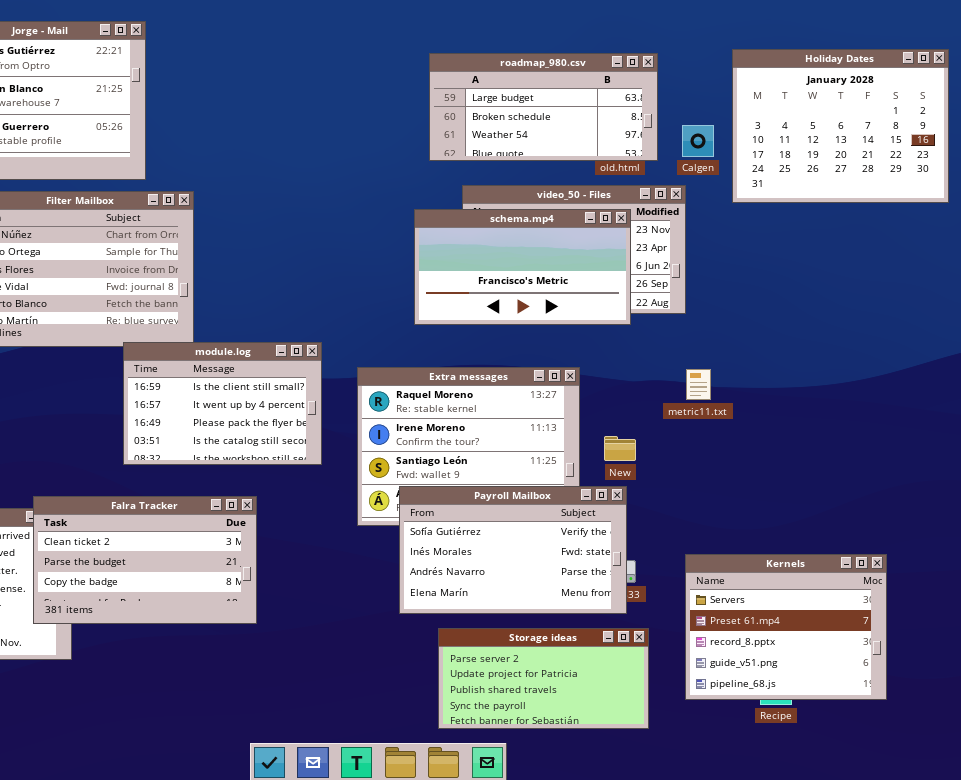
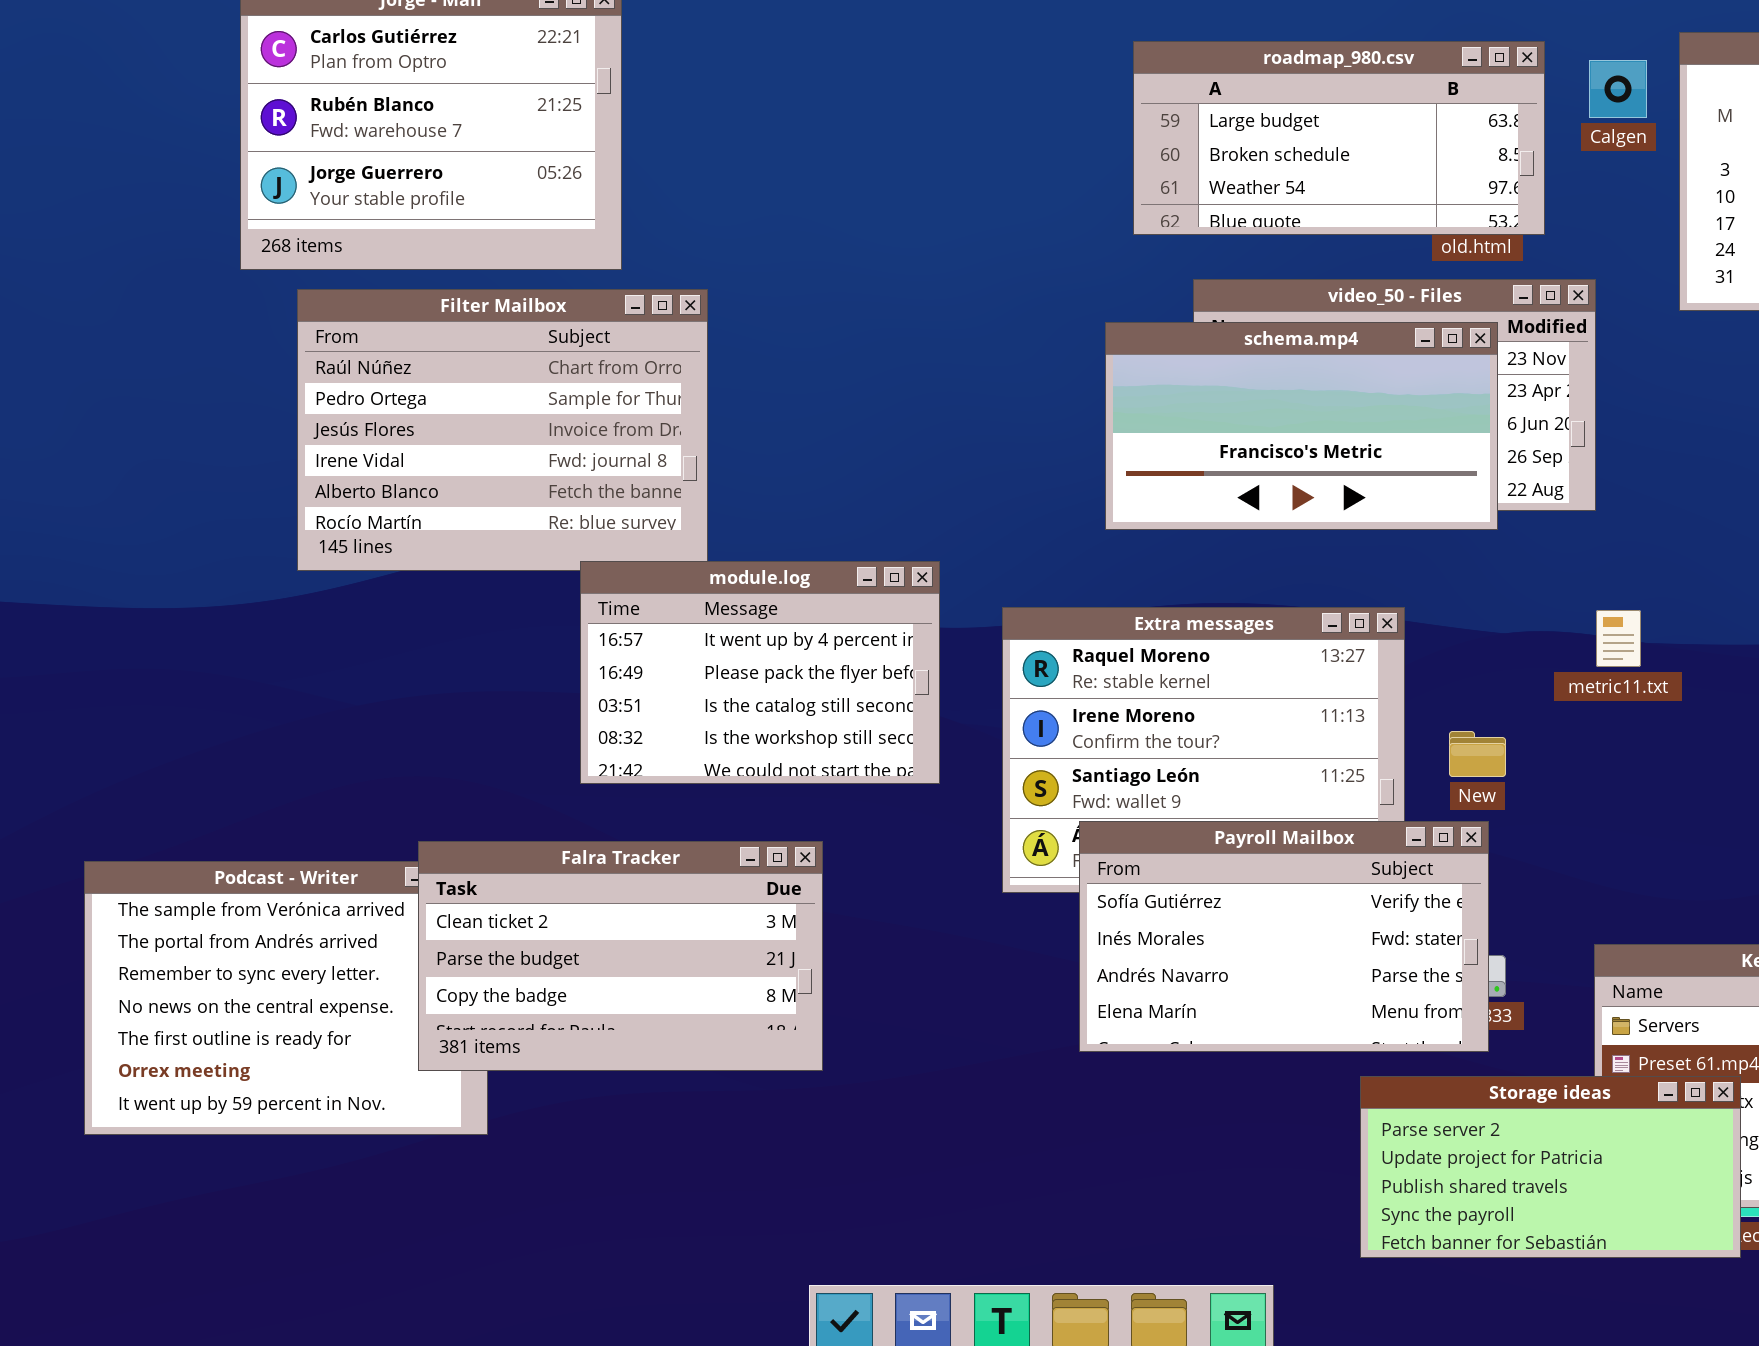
Calgen: [682,125,714,157] -> [1589,60,1647,118], moved
module.log: [123,342,322,465] -> [580,561,940,784], scrolled down 1 row
Storage ideas: [438,628,649,729] -> [1360,1076,1741,1258], moved

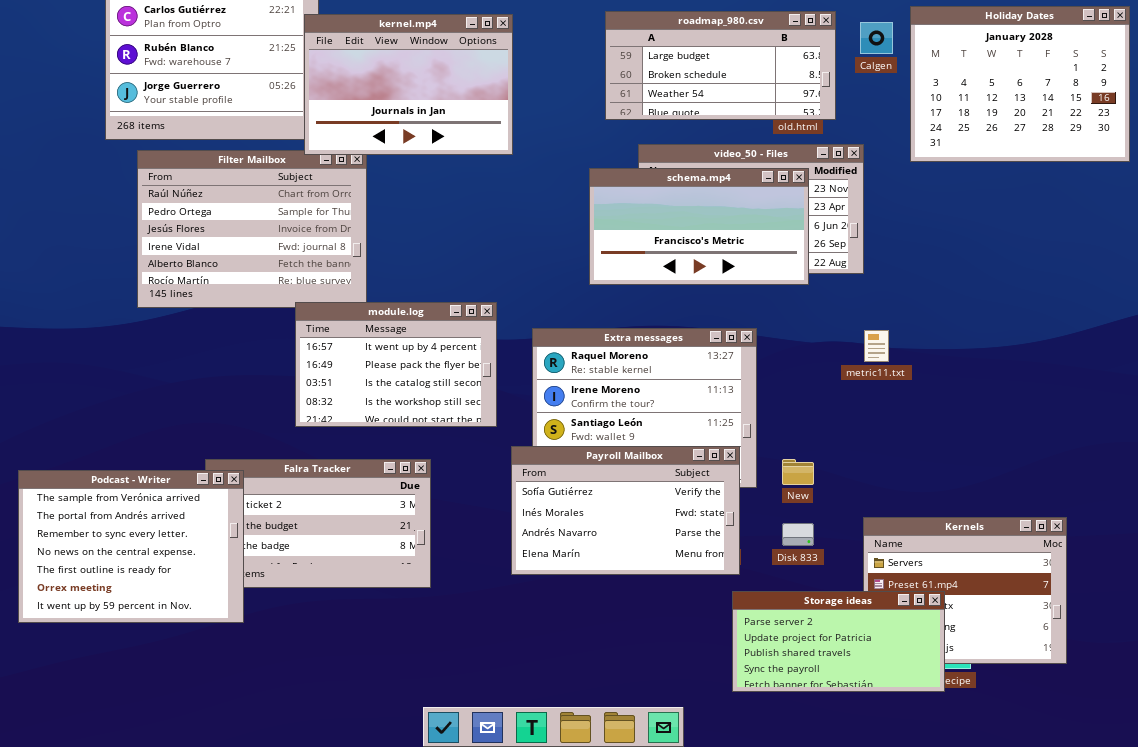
kernel.mp4: none -> [304,14,513,155], opened
New: [1449,731,1506,777] -> [782,459,814,485], moved
Payroll Mailbox: [1079,821,1489,1052] -> [511,446,740,575], moved
Podcast - Writer: [84,861,488,1135] -> [18,470,244,623], raised

